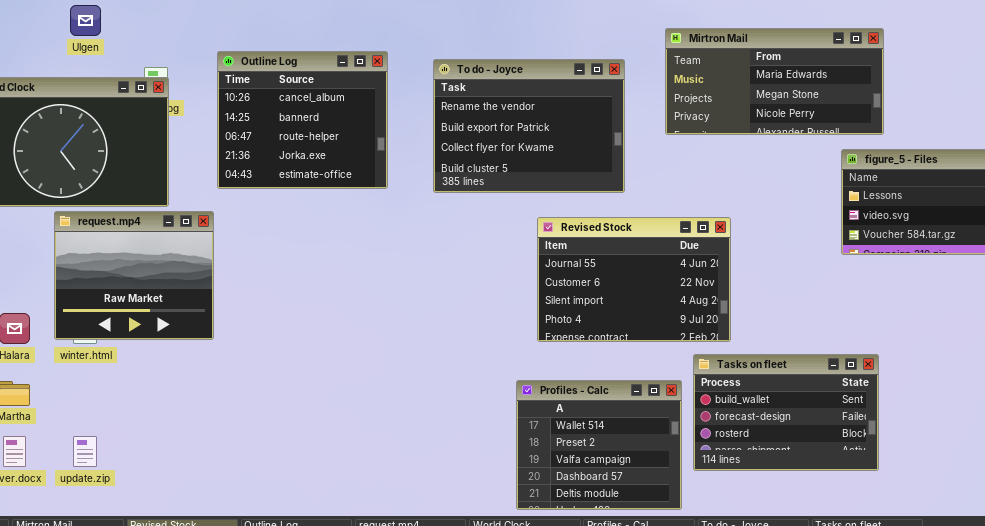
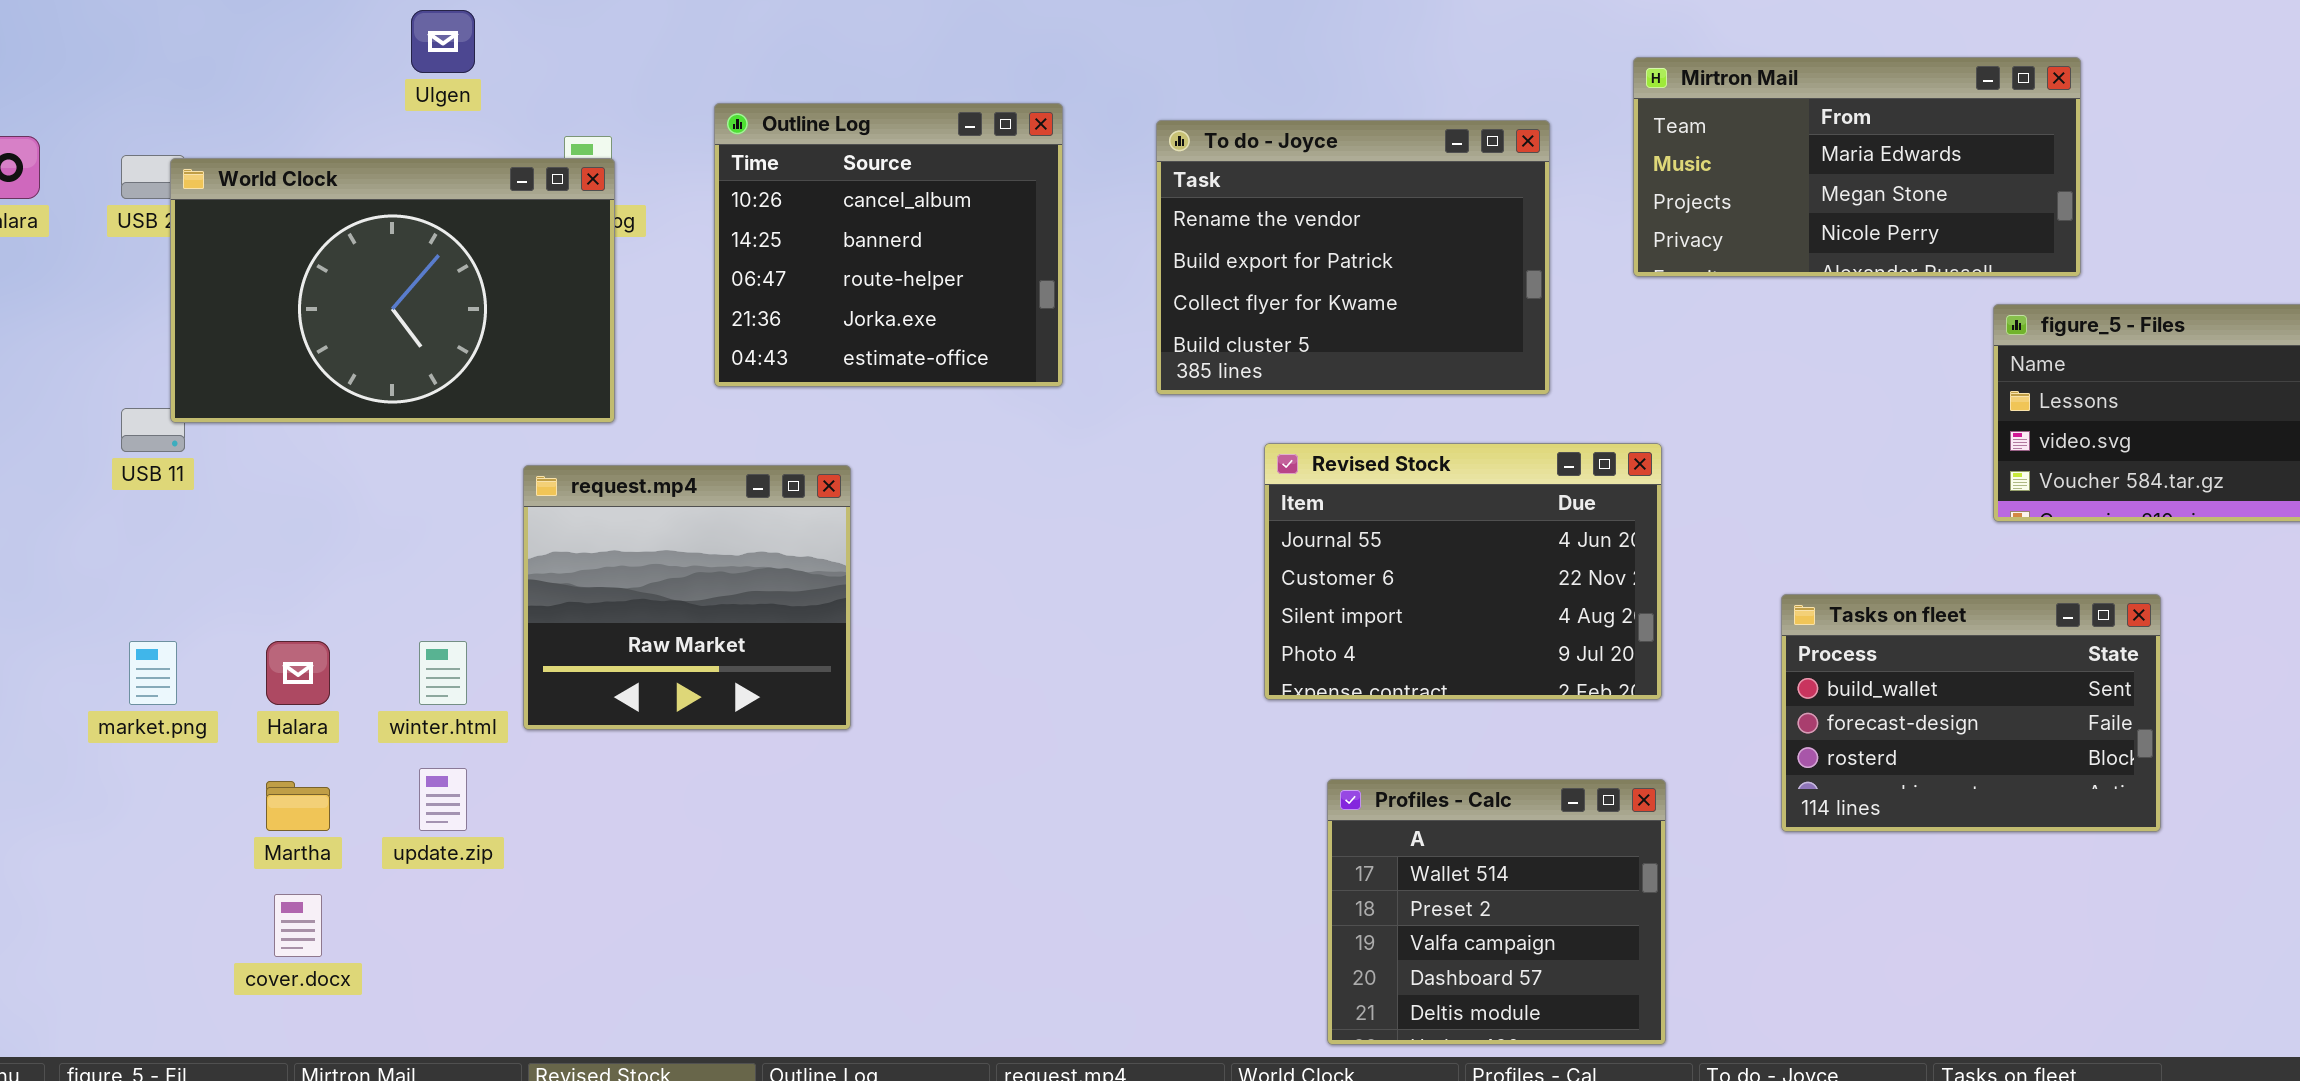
request.mp4: [54,211,214,340] -> [523,465,851,730], moved
Revised Stock: [537,217,731,342] -> [1264,443,1662,700], moved
Tasks on fleet: [693,354,879,471] -> [1781,594,2161,832], moved
update.zip: [73,436,97,467] -> [419,768,467,831], moved

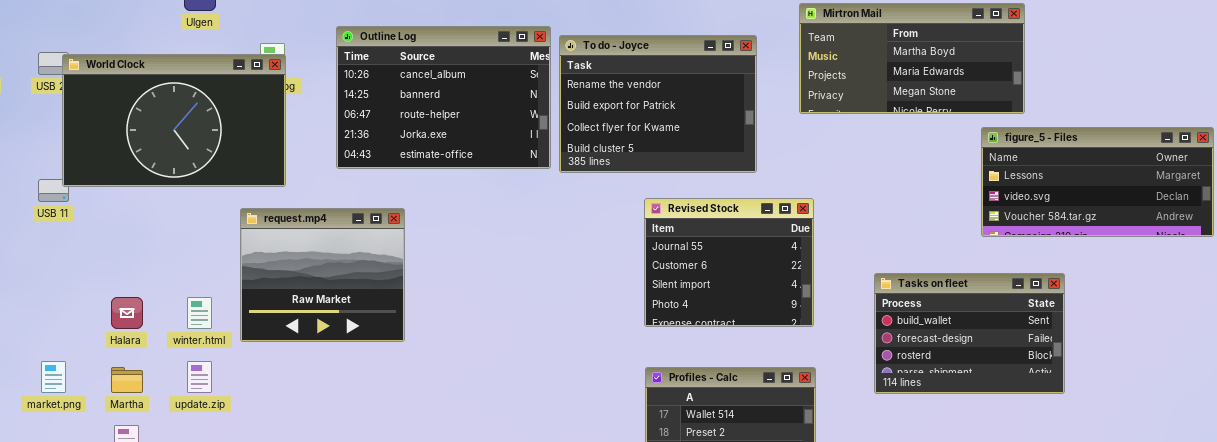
Mirtron Mail: [1633,57,2081,277] -> [799,3,1025,114], scrolled up 1 row
Outline Log: [714,103,1063,387] -> [336,26,551,169], resized
Revised Stock: [1264,443,1662,700] -> [644,198,814,327], resized
market.png: [129,641,177,705] -> [41,361,66,393], moved

